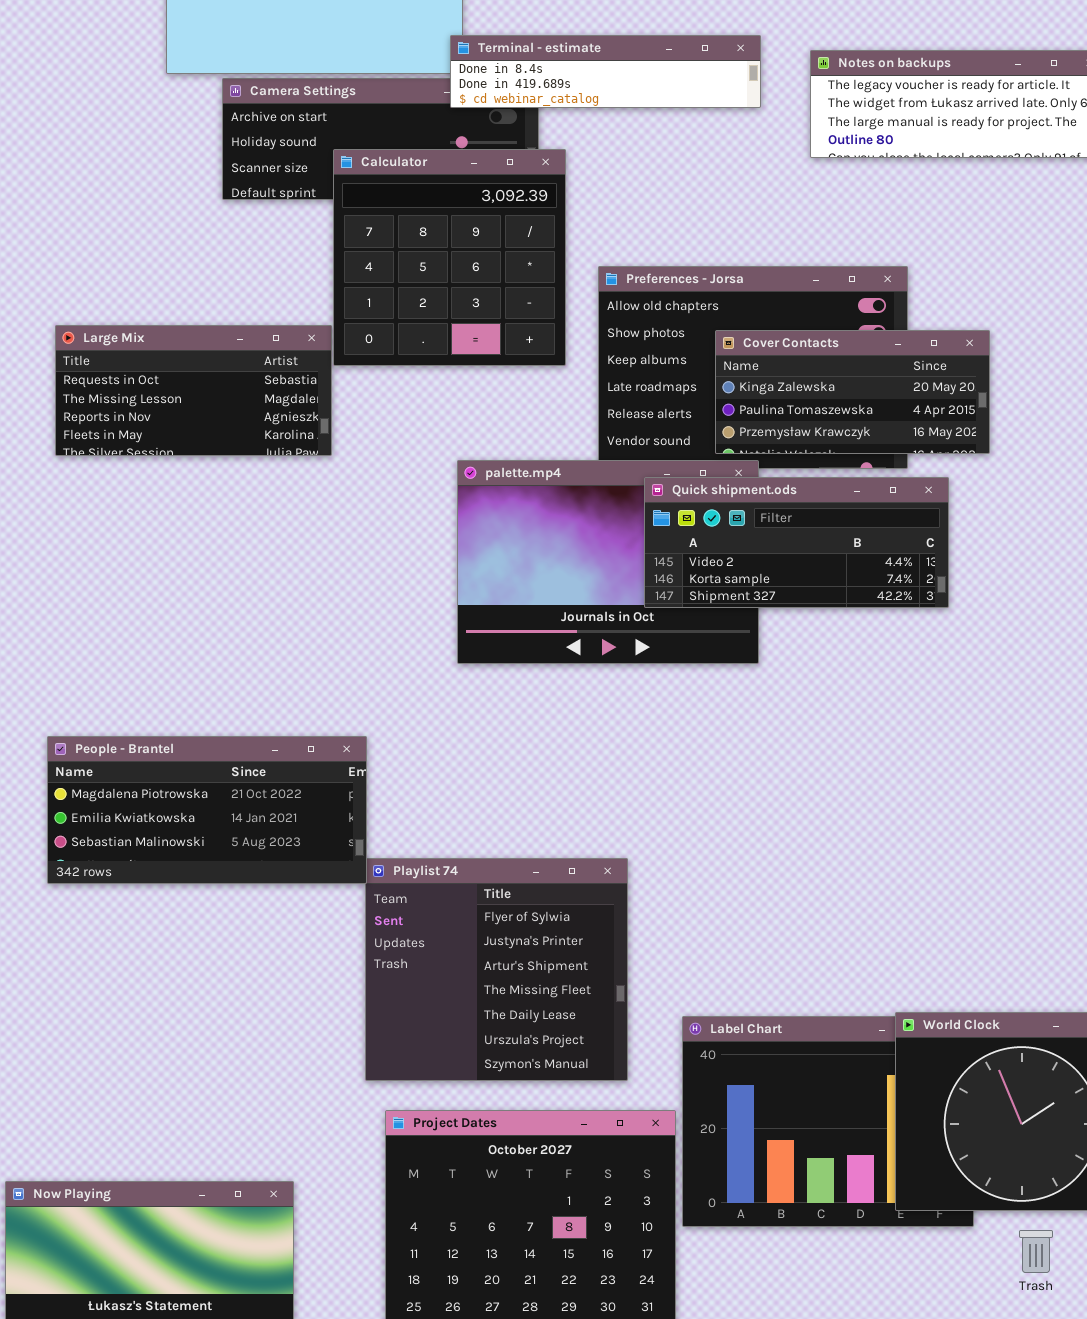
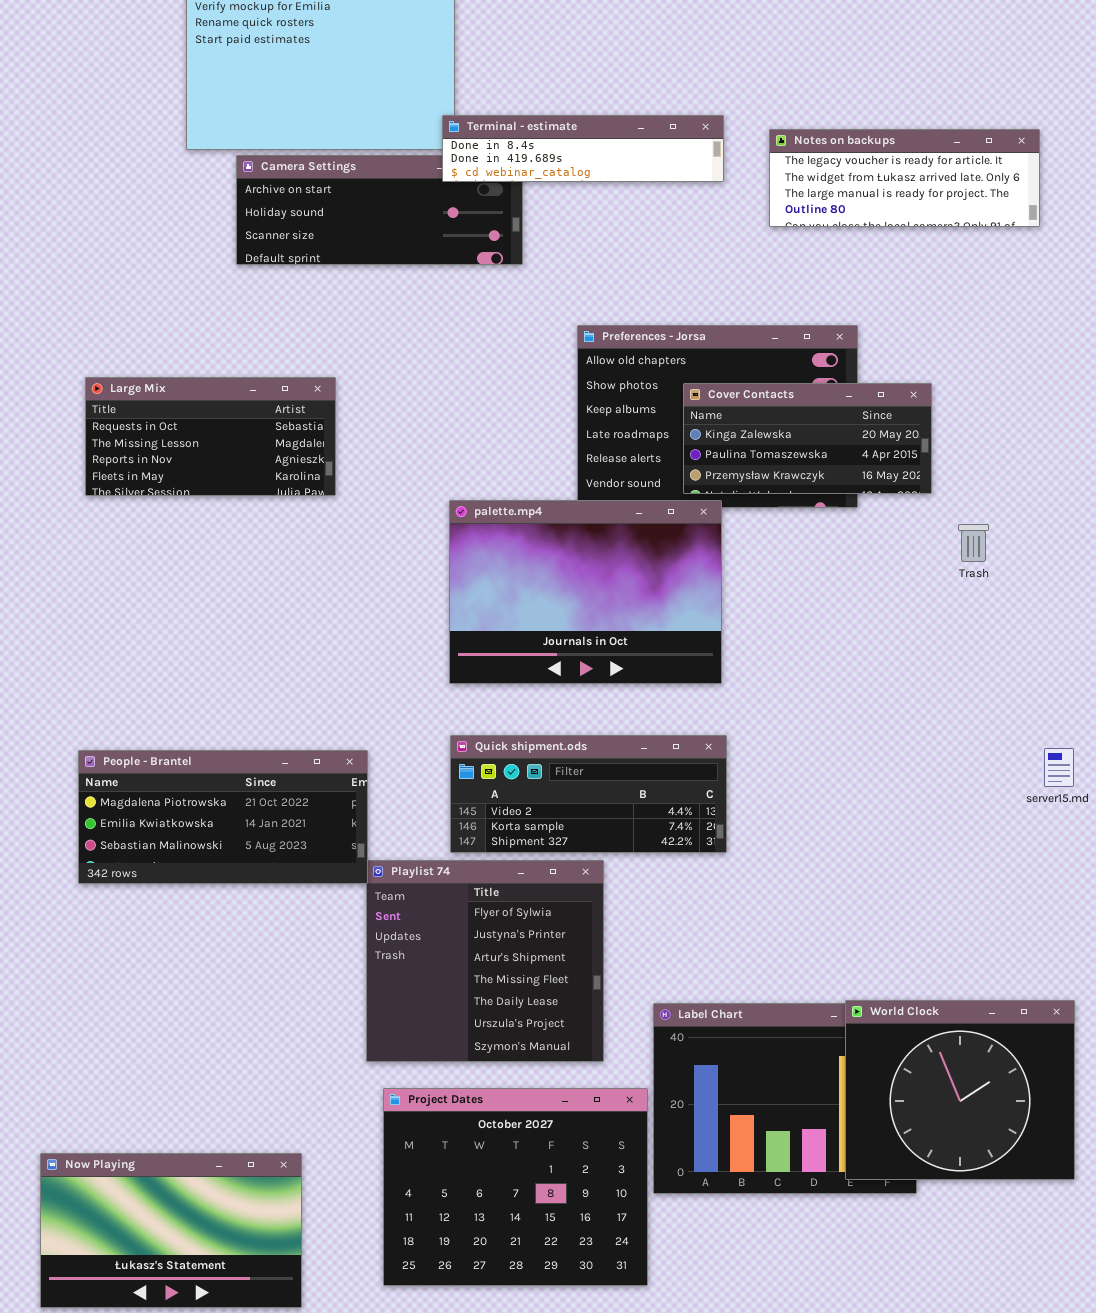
Calculator: [333,149,566,366] -> none, closed
Quick shipment.ods: [644,477,949,608] -> [450,735,727,853], moved
Trash: [1019,1230,1053,1273] -> [958,524,989,562], moved

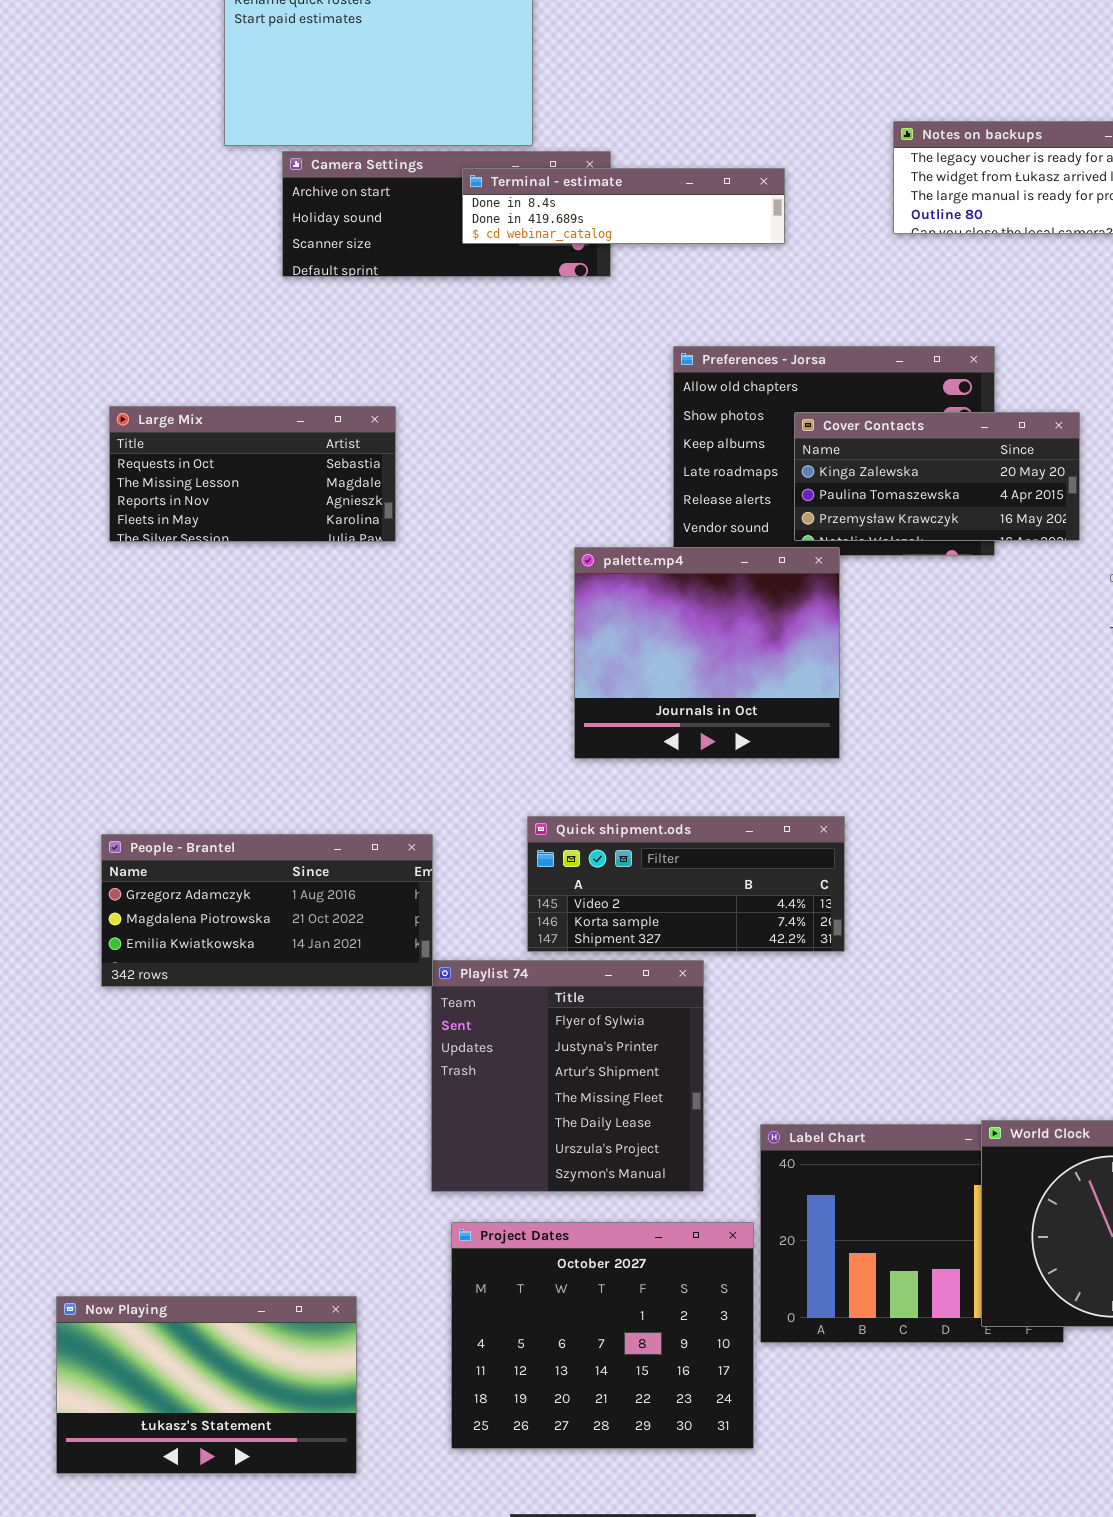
Terminal - estimate: [442,115,724,182] -> [462,168,785,244], moved
palette.mp4: [449,500,722,684] -> [574,547,840,759], resized
People - Brantel: [78,750,368,884] -> [101,834,433,987], scrolled up 1 row

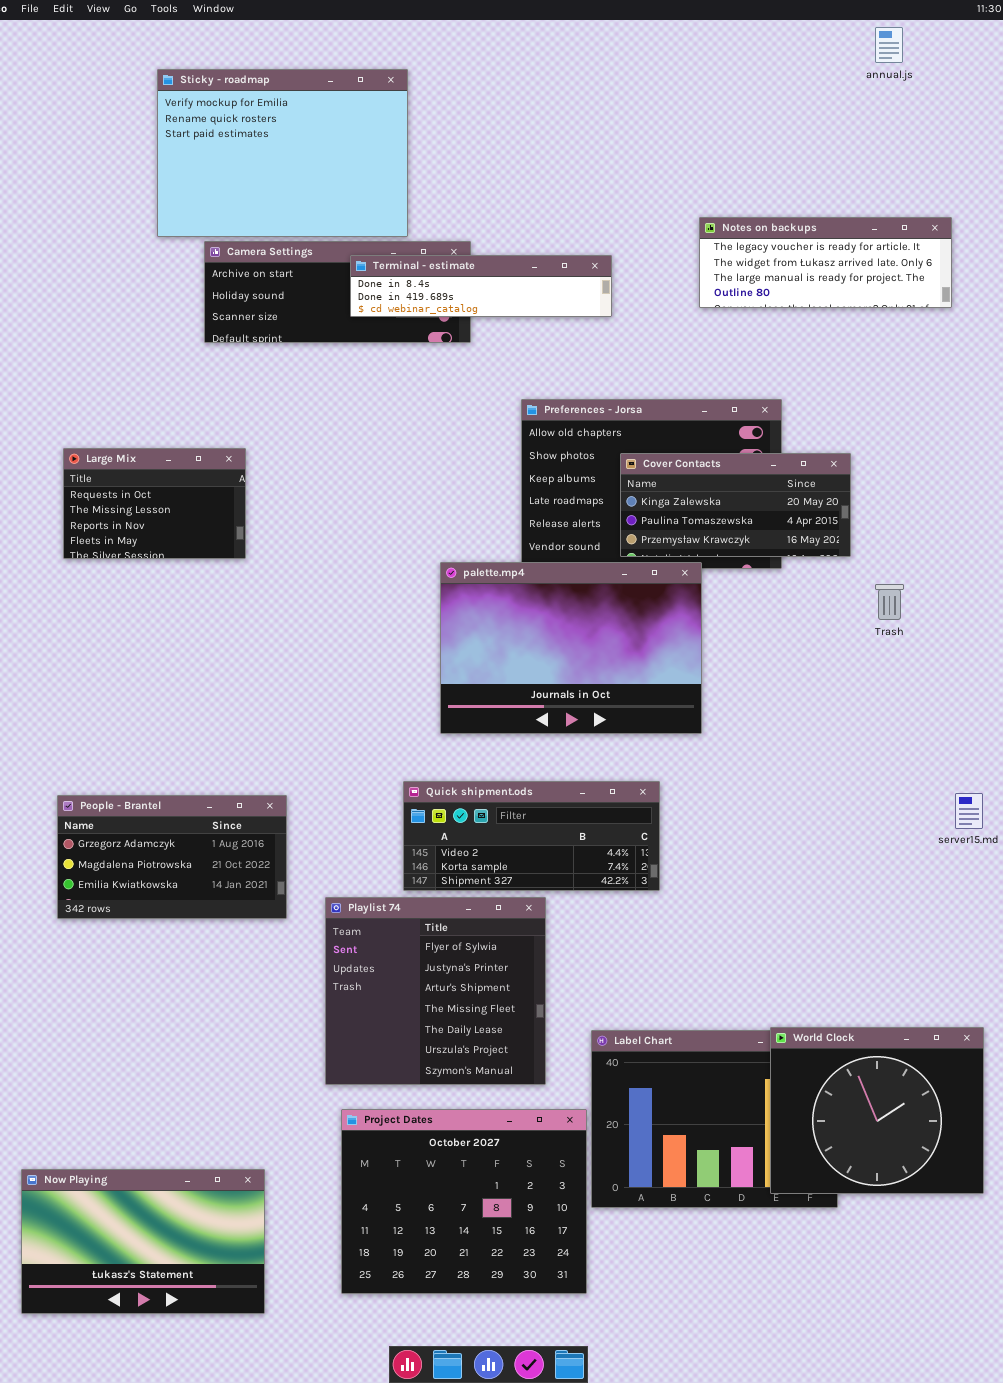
Large Mix: [109,406,396,542] -> [63,448,246,559], resized
palette.mp4: [574,547,840,759] -> [440,562,702,734], resized
People - Brantel: [101,834,433,987] -> [57,795,287,919], resized

